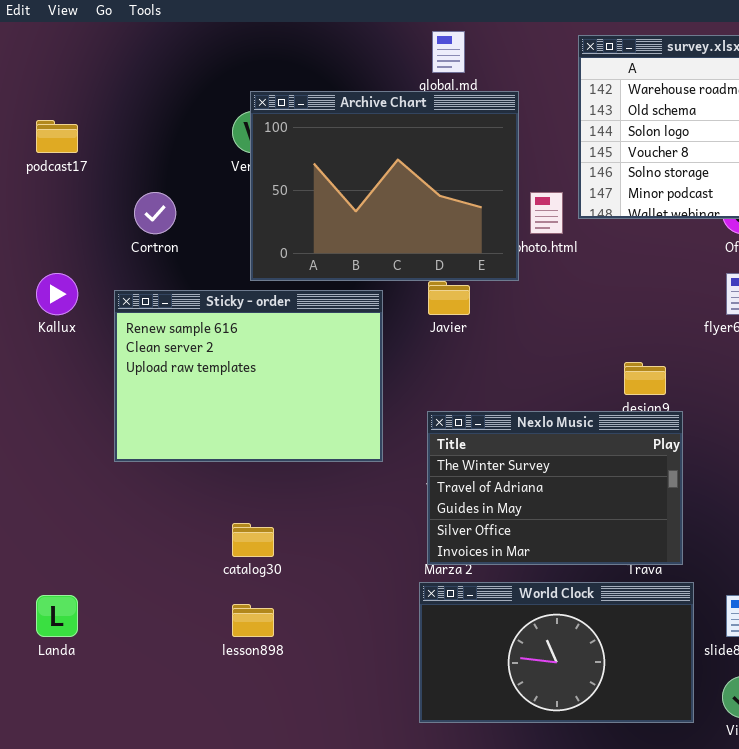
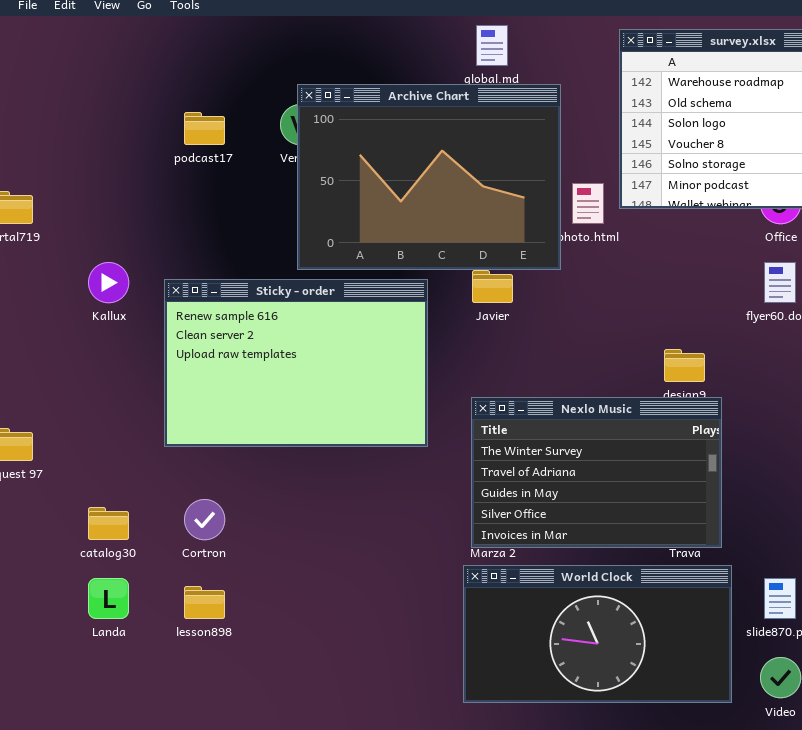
podcast17: [36,120,78,153] -> [184,112,225,145], moved
Cortron: [134,192,176,234] -> [184,499,225,540], moved
catalog30: [232,523,274,557] -> [88,507,129,540], moved
lesson898: [232,604,274,637] -> [184,586,225,619], moved

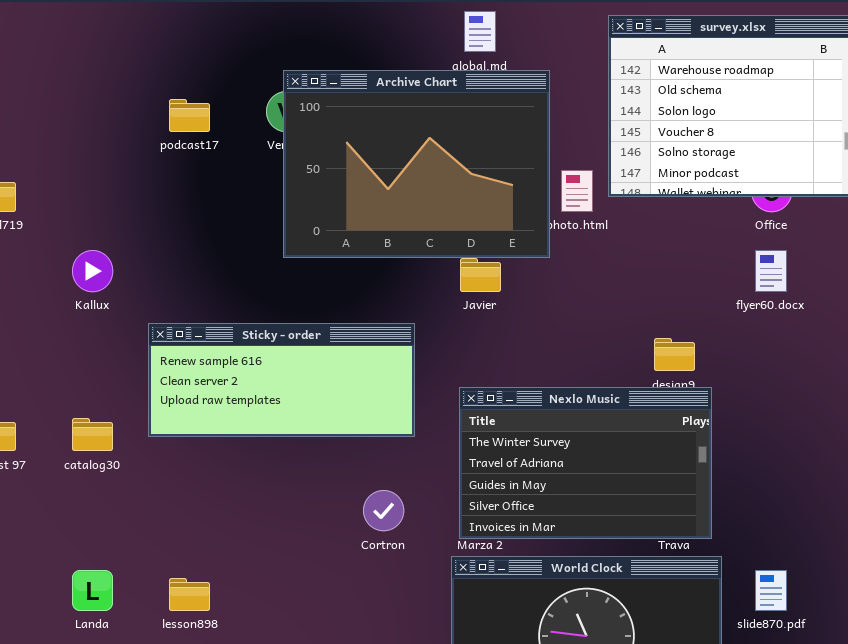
Sticky - order: [164,279,428,447] -> [148,323,415,437], resized
Cortron: [184,499,225,540] -> [363,490,404,531], moved
catalog30: [88,507,129,540] -> [72,418,113,451], moved

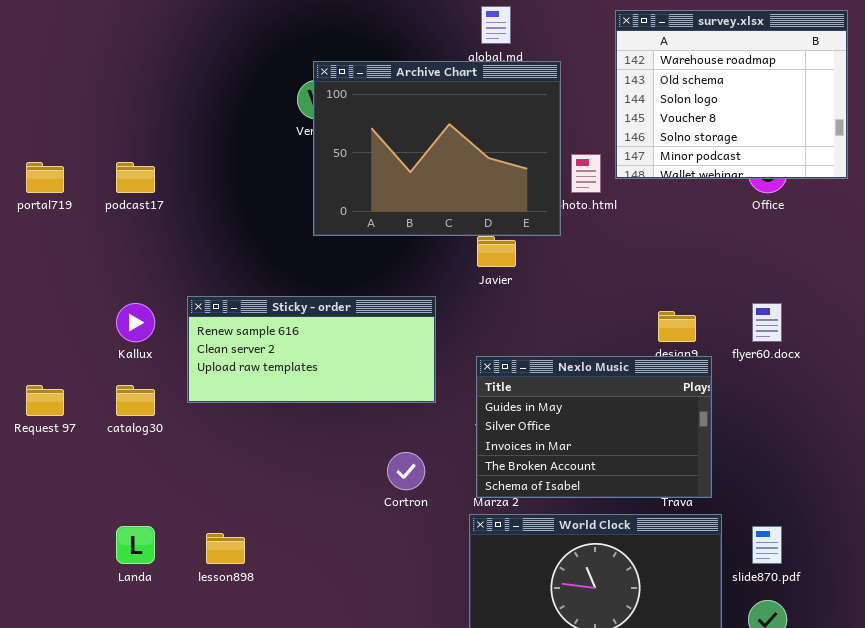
podcast17: [169,99,210,132] -> [116,162,155,193], moved
Kallux: [72,250,113,292] -> [116,303,155,342], moved
flyer60.docx: [755,250,787,292] -> [752,303,782,342], moved
Nexlo Music: [459,387,712,539] -> [476,356,712,498], scrolled down 2 rows

